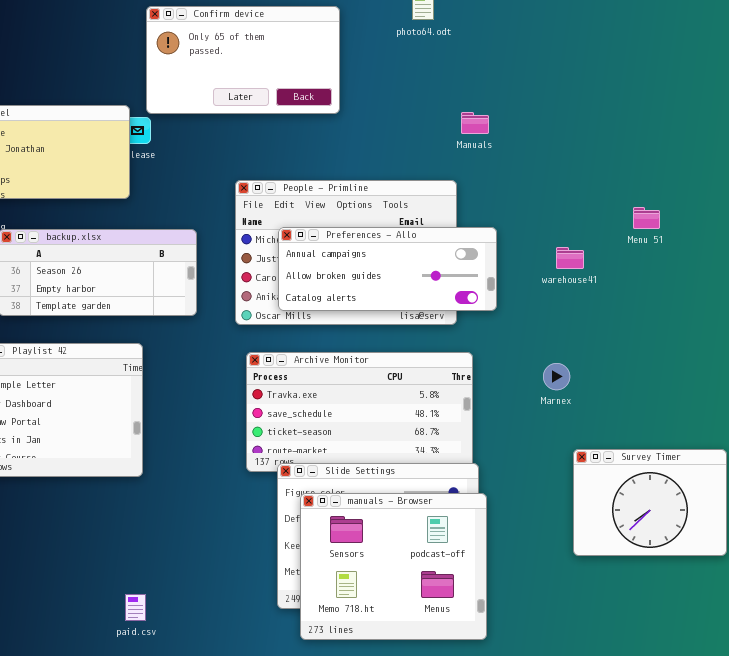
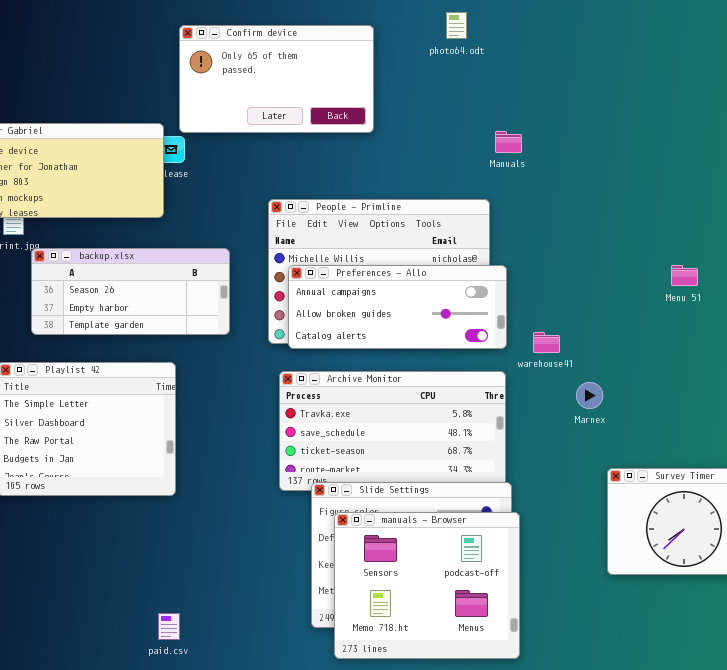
Menu 51: [633,207,660,229] -> [671,265,698,286], moved
Preferences - Allo: [278,227,497,311] -> [288,265,507,349], moved
warehouse41: [556,247,584,269] -> [533,332,560,353], moved

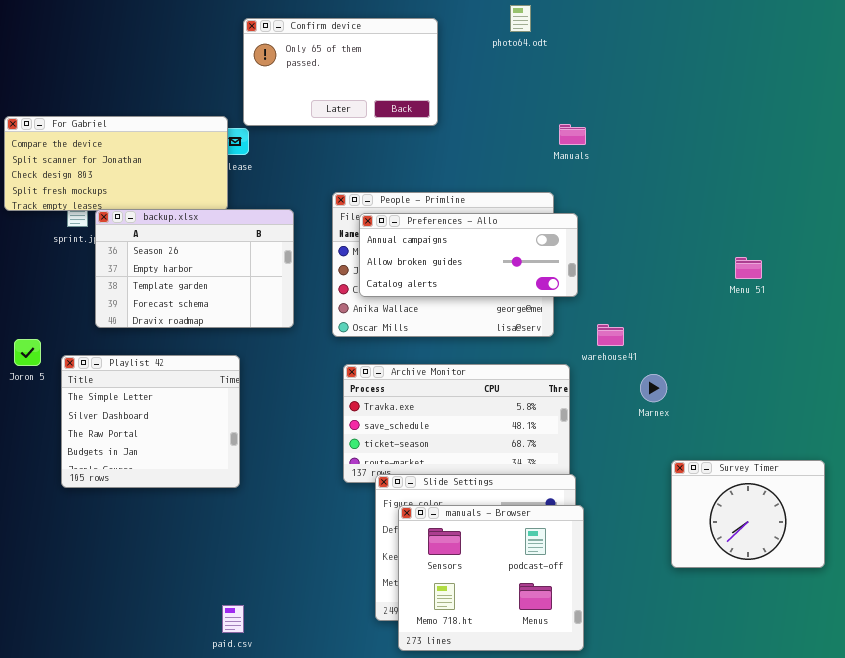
backup.xlsx: [31,248,230,335] -> [95,209,294,328], resized
Preferences - Allo: [288,265,507,349] -> [359,213,578,297], moved

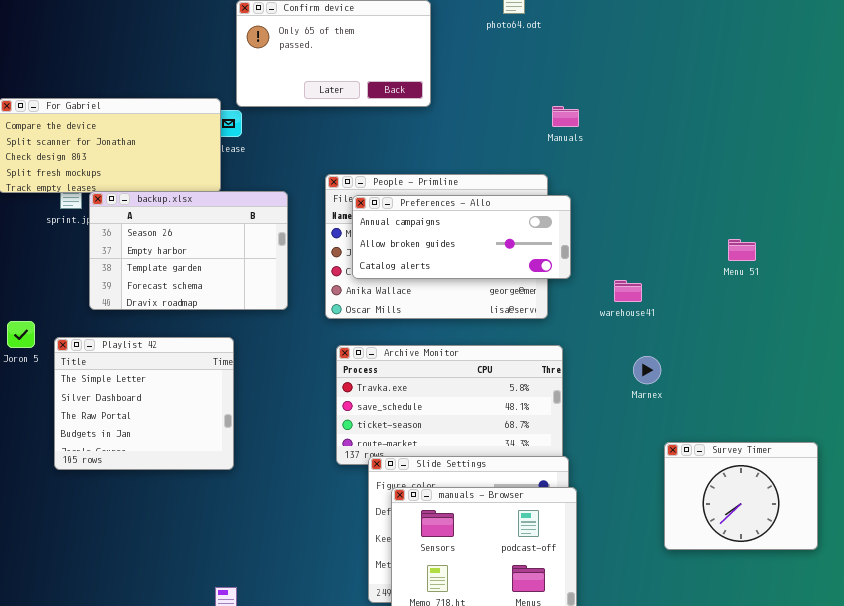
warehouse41: [597,324,624,346] -> [614,280,642,302], moved

